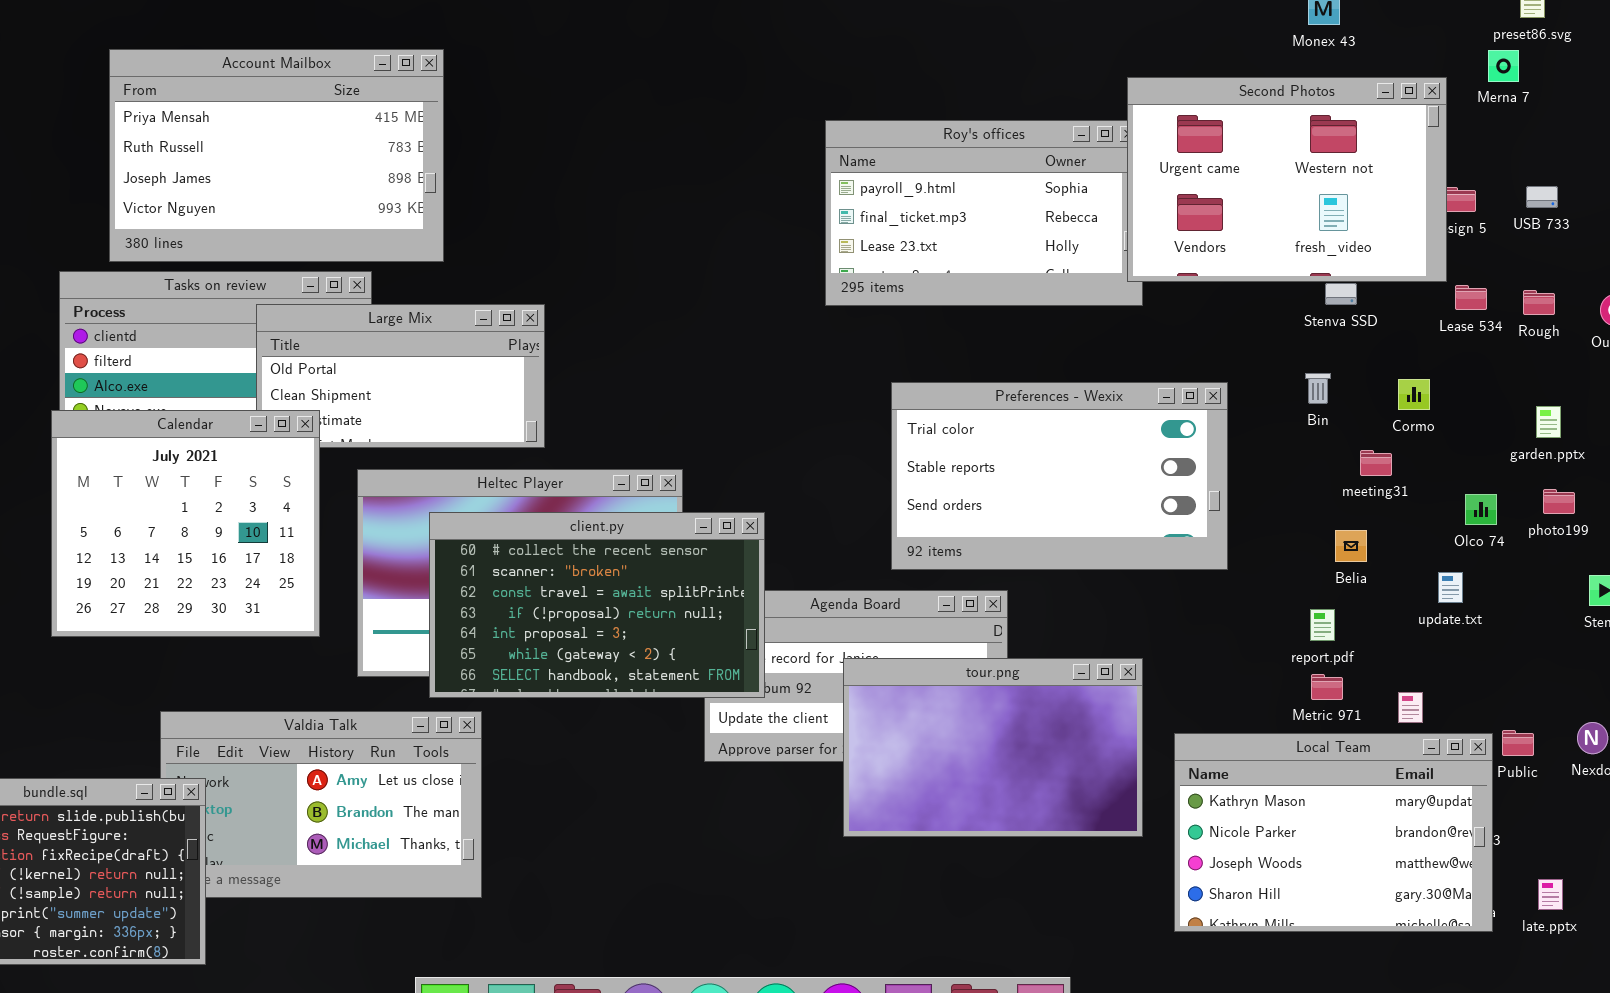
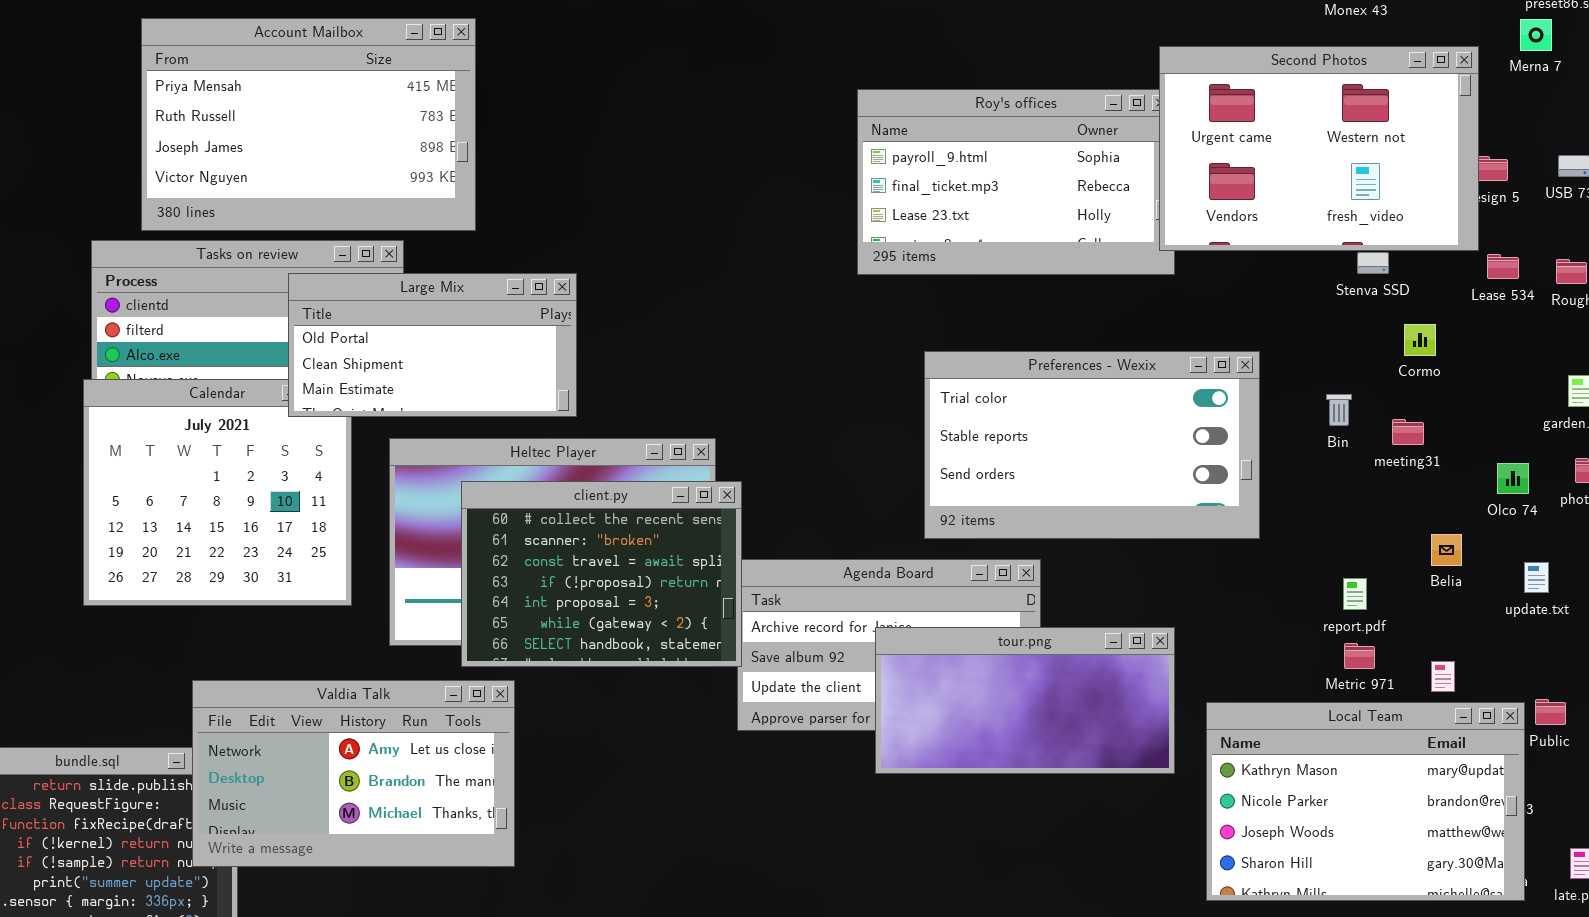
Large Mix: [256,304,545,448] -> [288,273,577,417], raised
Bin: [1305,373,1331,404] -> [1326,394,1352,426], moved
Cormo: [1398,379,1430,410] -> [1404,324,1436,356], moved
client.py: [429,512,765,698] -> [461,481,742,667], resized
Belia: [1335,530,1367,562] -> [1431,534,1462,566], moved
update.txt: [1438,572,1463,603] -> [1524,562,1549,593], moved
tour.png: [843,658,1143,837] -> [875,627,1175,774], resized
Valdia Talk: [160,711,482,898] -> [192,680,515,867], raised

